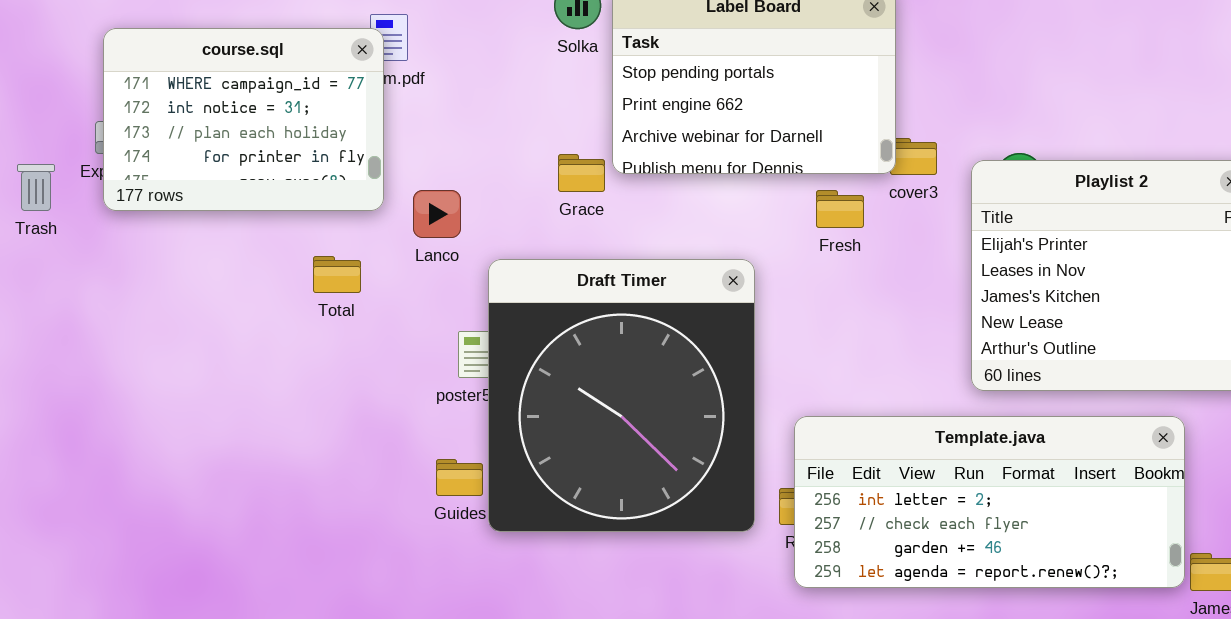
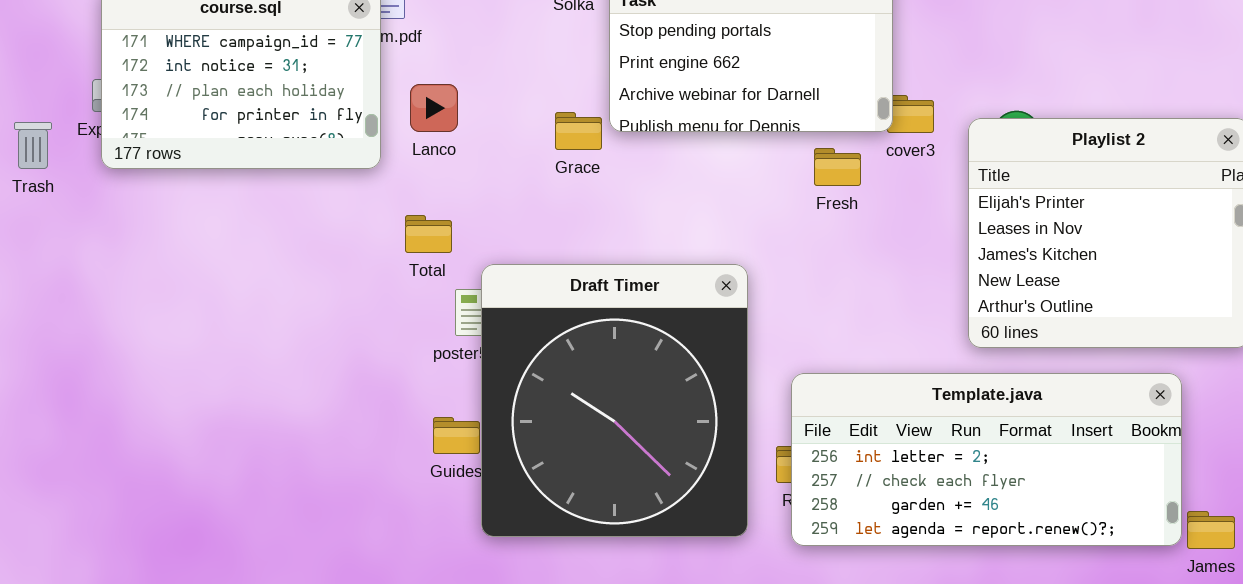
Lanco: [413,190,461,238] -> [410,84,458,132], moved
Total: [313,256,361,293] -> [405,215,452,253], moved
Draft Timer: [488,259,755,532] -> [481,264,748,537], moved

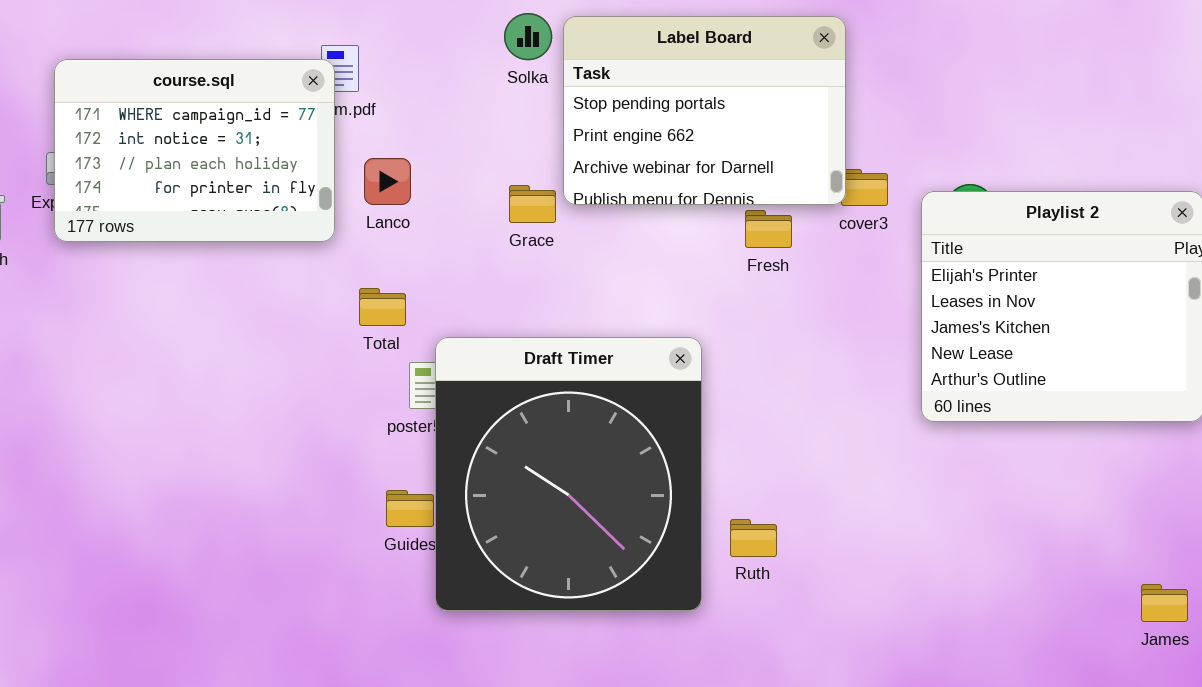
Fresh: [814,148,861,186] -> [745,210,792,248], moved
Template.java: [791,373,1182,546] -> none, closed

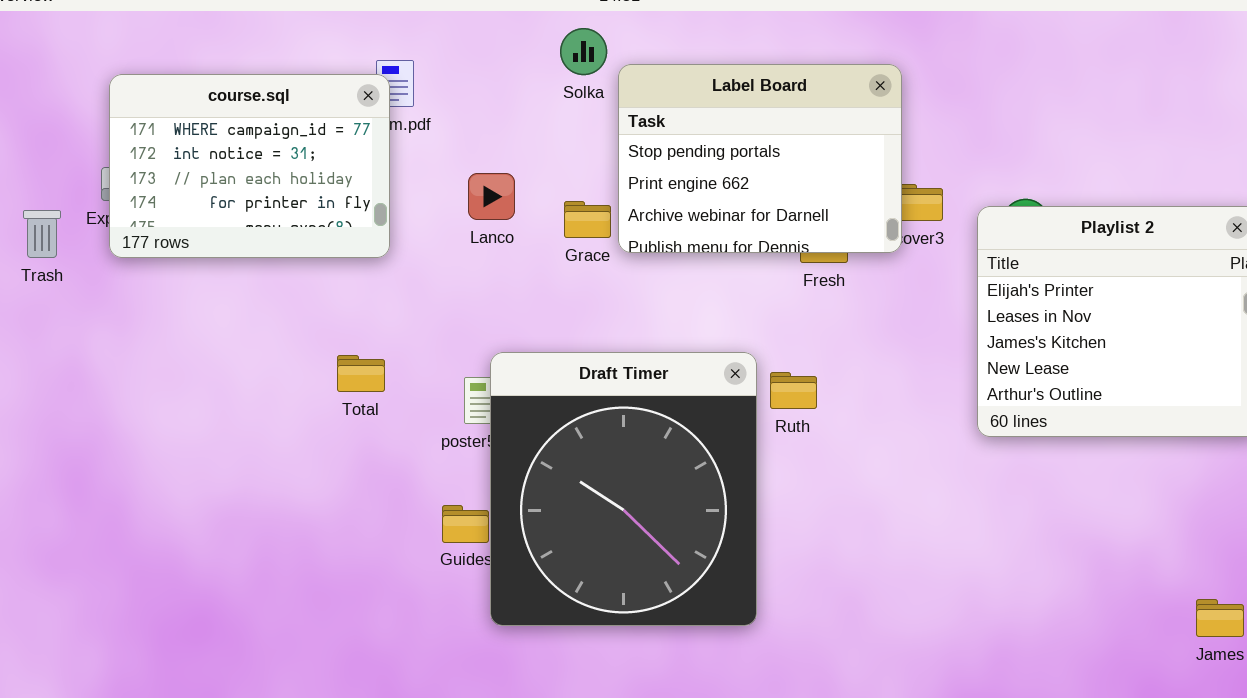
Label Board: [563,16,846,205] -> [618,64,902,253], moved
Lanco: [364,158,411,205] -> [468,173,515,220], moved
Total: [359,288,406,326] -> [337,355,385,392], moved
Ruth: [730,519,777,557] -> [770,372,817,409], moved

